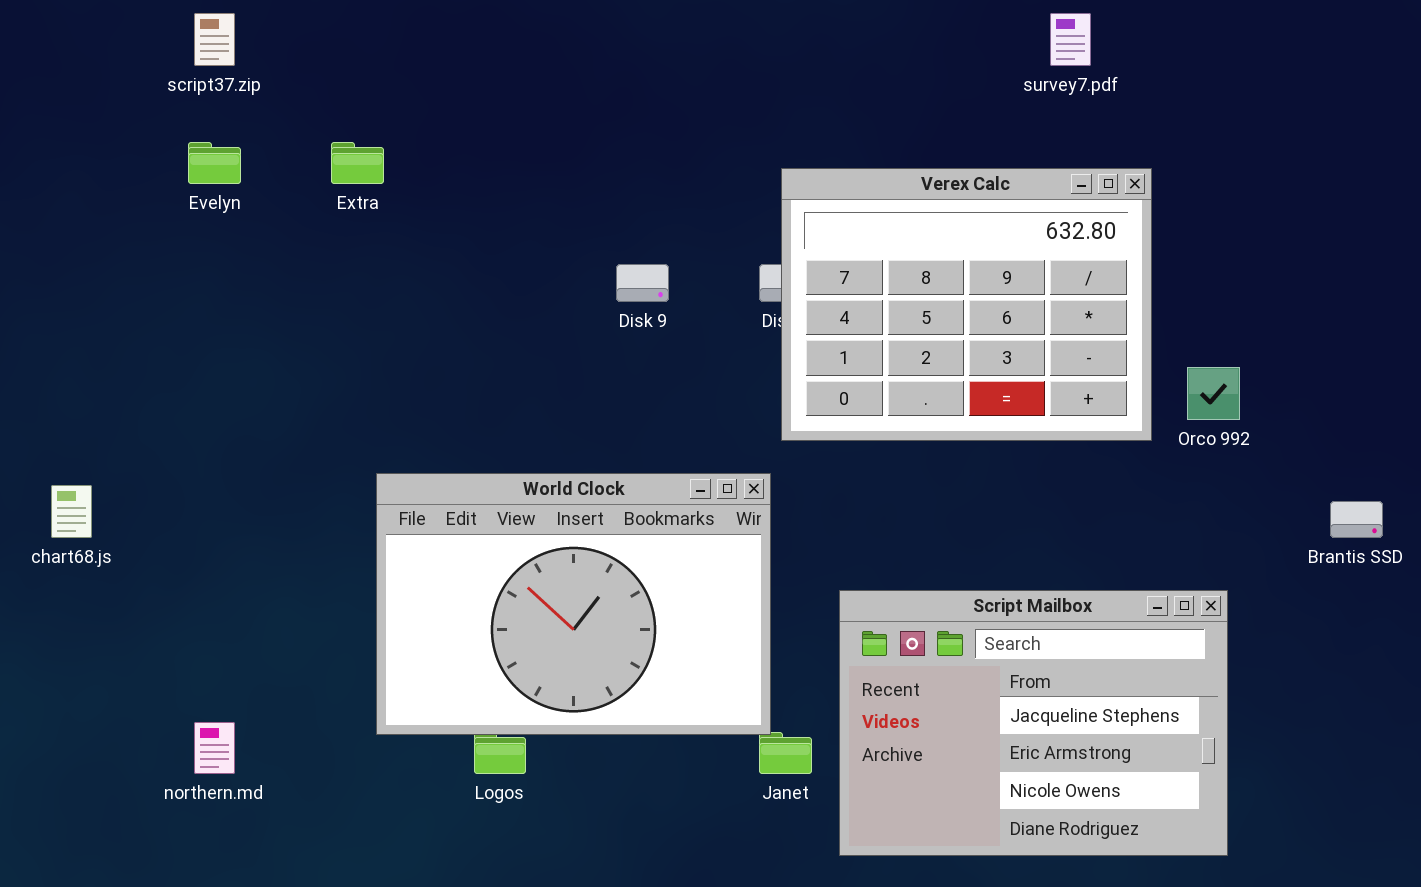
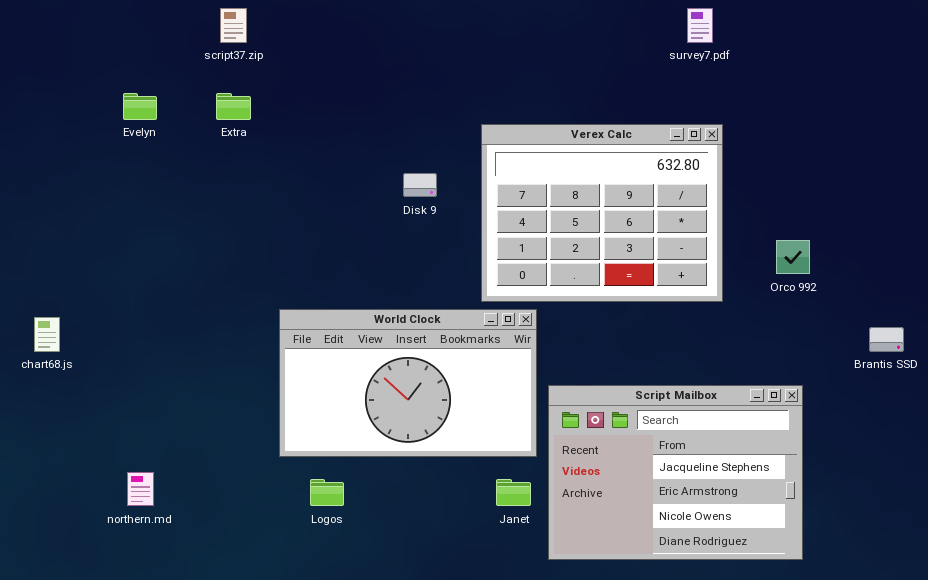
script37.zip: [194,13,235,66] -> [220,8,247,43], moved
Verex Calc: [781,168,1152,441] -> [481,124,723,302], moved
World Clock: [376,473,771,735] -> [279,309,537,457], moved, resized

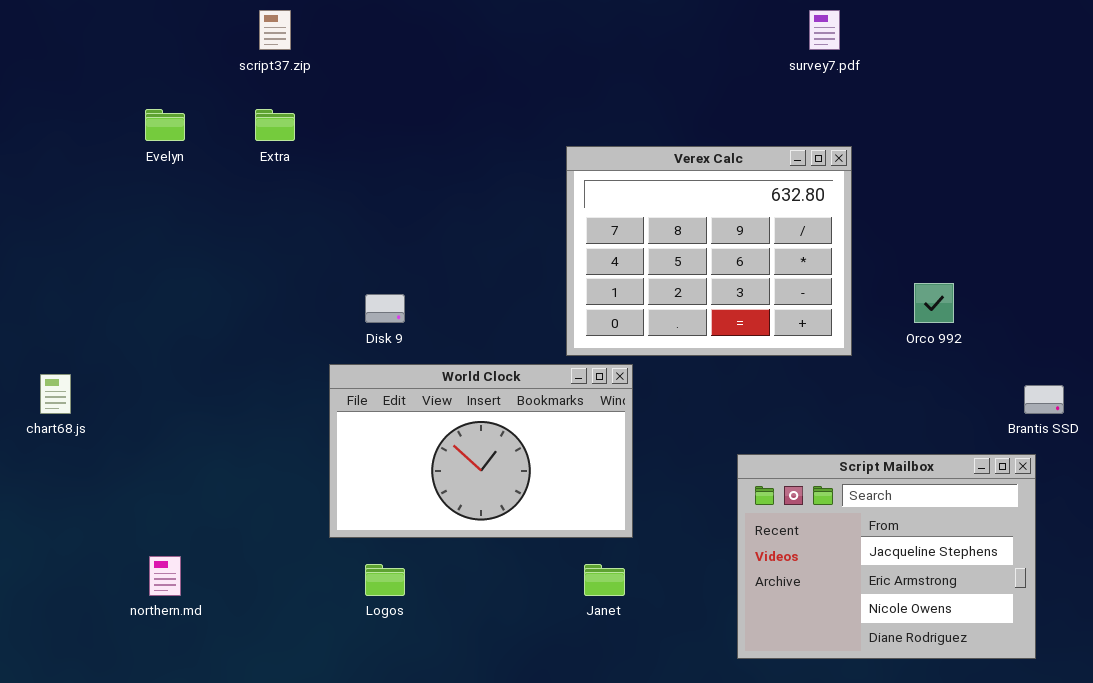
Disk 9: [403,173,437,197] -> [365,294,405,323], moved
Script Mailbox: [548,385,803,560] -> [737,454,1036,659], moved

